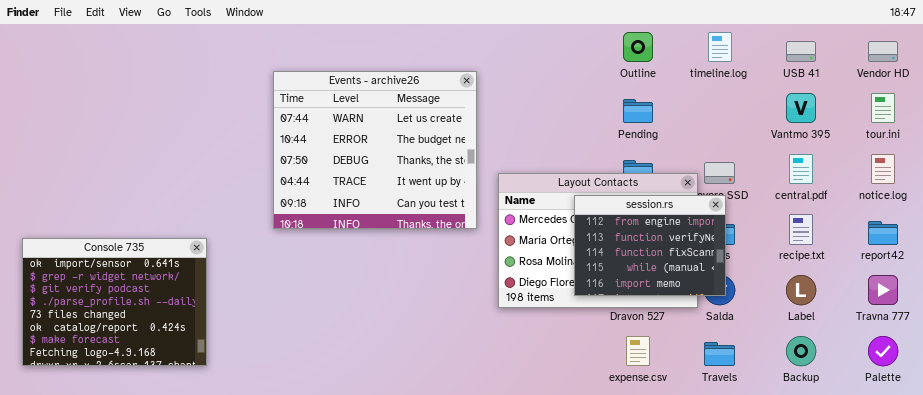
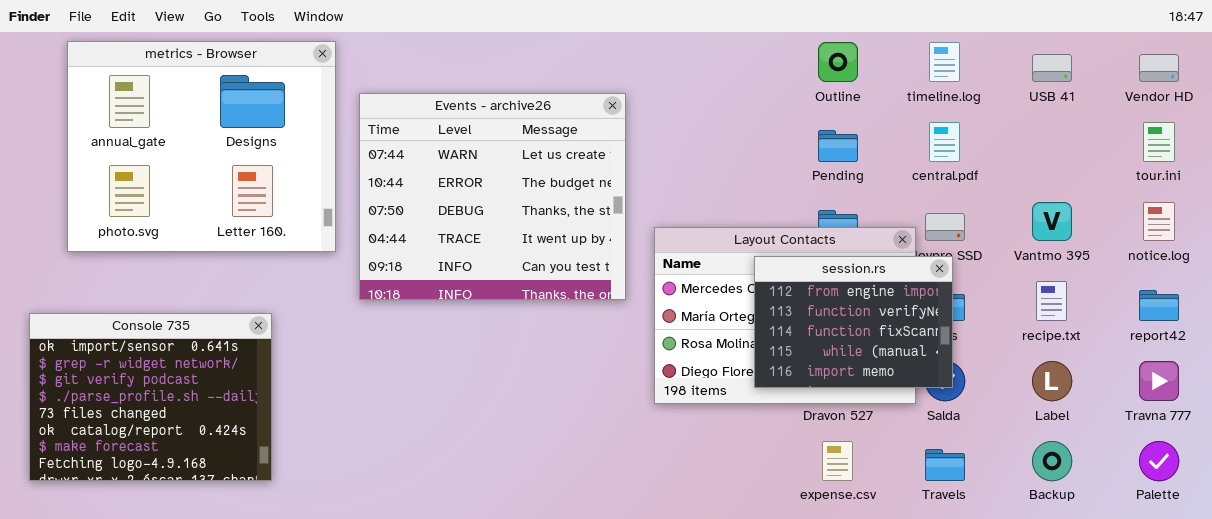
metrics - Browser: none -> [67,41,336,252], opened
Vantmo 395: [786,93,816,123] -> [1032,202,1072,241], moved
central.pdf: [789,154,813,184] -> [929,122,960,162], moved

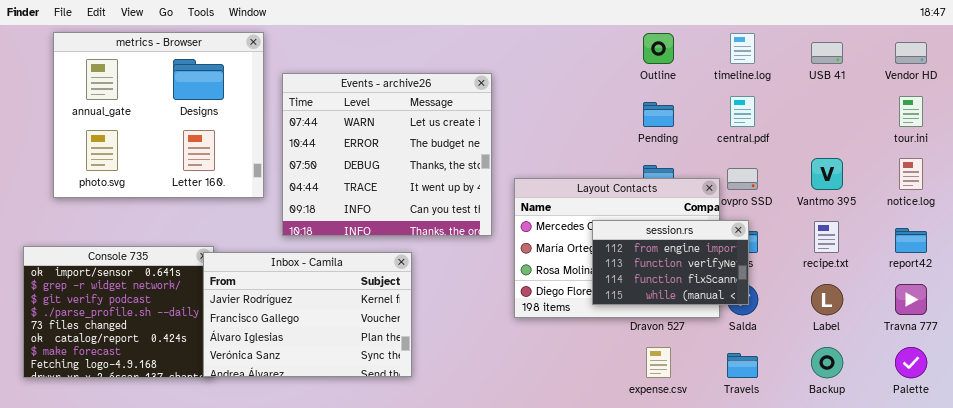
session.rs: [754,256,953,388] -> [592,220,749,305], resized
Inbox - Camila: none -> [203,252,412,377], opened

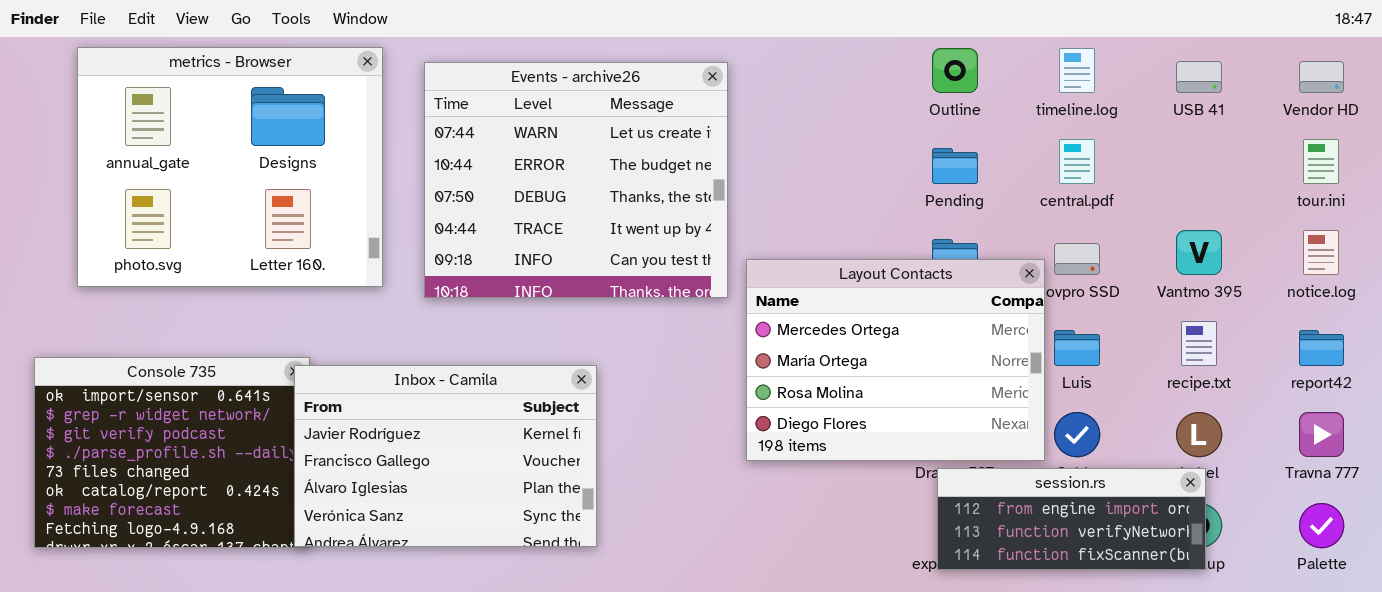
Events - archive26: [282,73,492,236] -> [424,62,728,298], moved
session.rs: [592,220,749,305] -> [937,468,1206,570], moved, resized

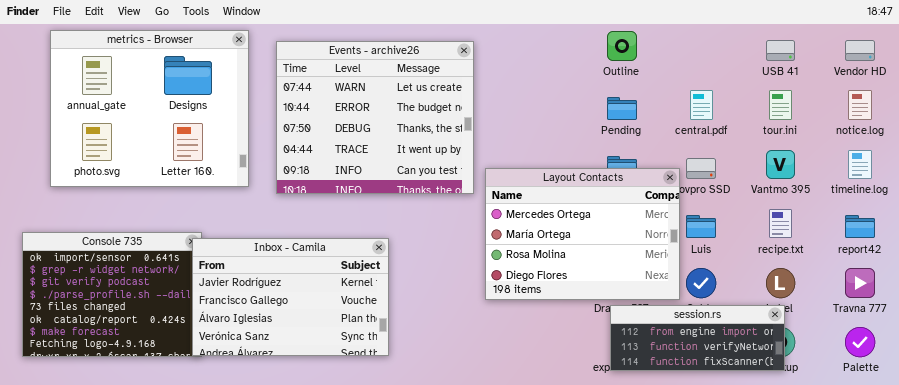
timeline.log: [1059,48,1095,93] -> [848,150,872,179], moved
tour.ini: [1303,139,1339,184] -> [769,90,792,120], moved
notice.log: [1303,230,1339,275] -> [848,90,872,120], moved

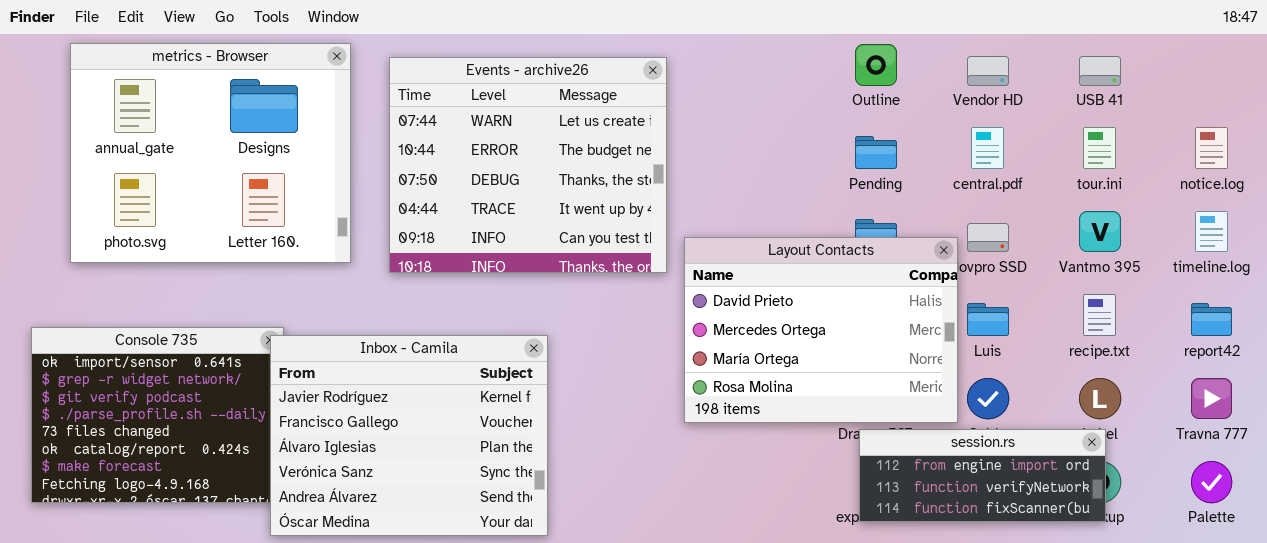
Vendor HD: [845,40,875,61] -> [967,56,1009,86], moved
Layout Contacts: [485,168,680,300] -> [684,237,958,423], scrolled up 1 row
Inbox - Camila: [192,238,389,356] -> [270,335,548,536], resized

